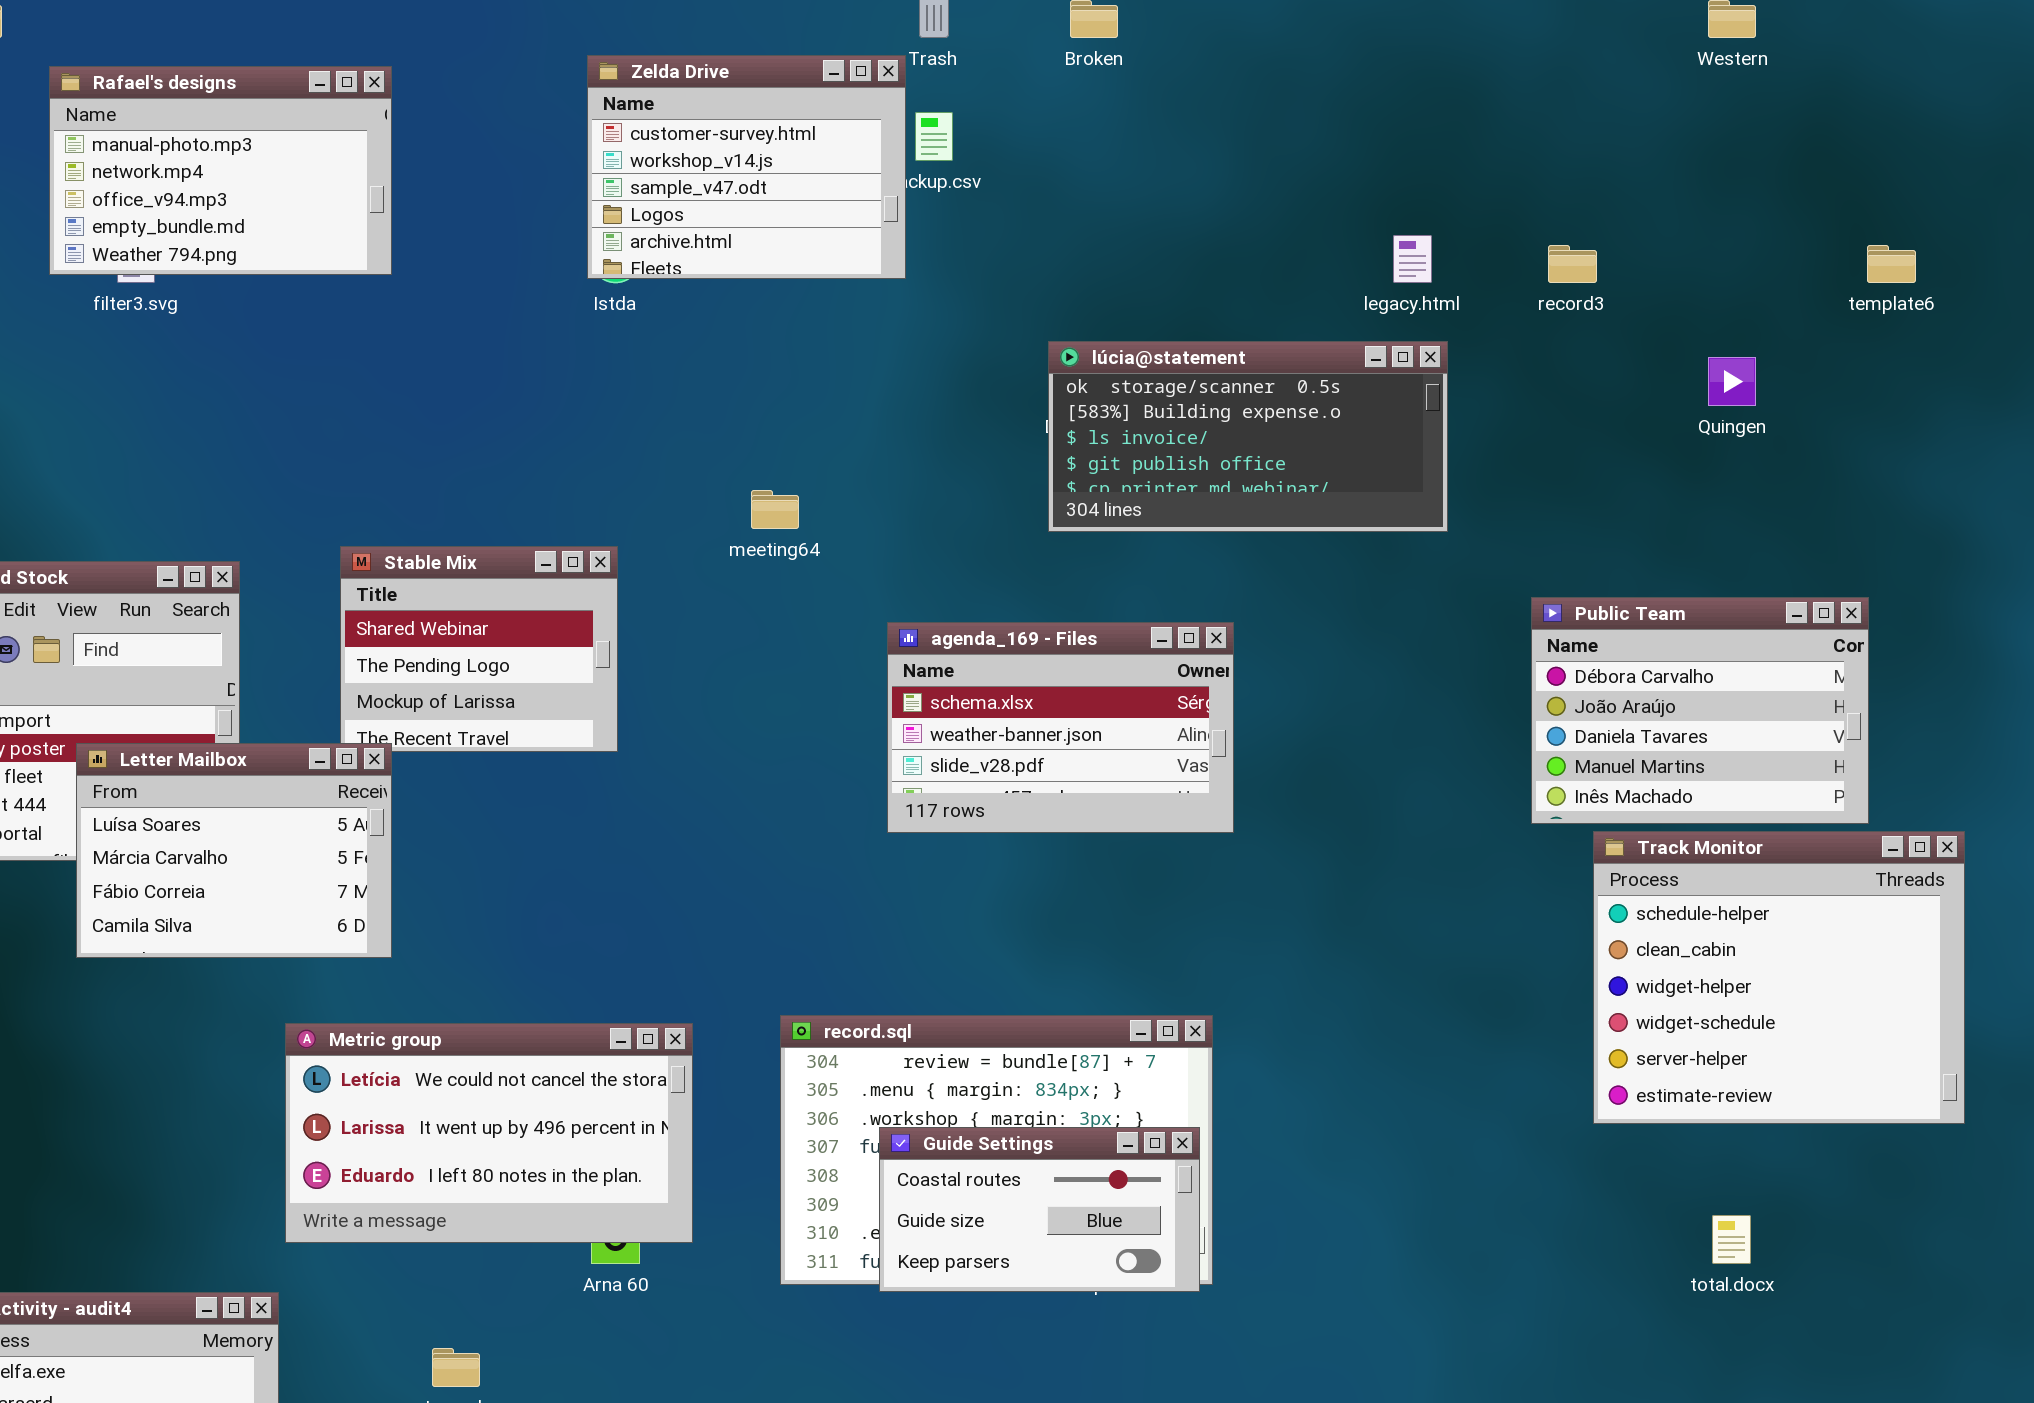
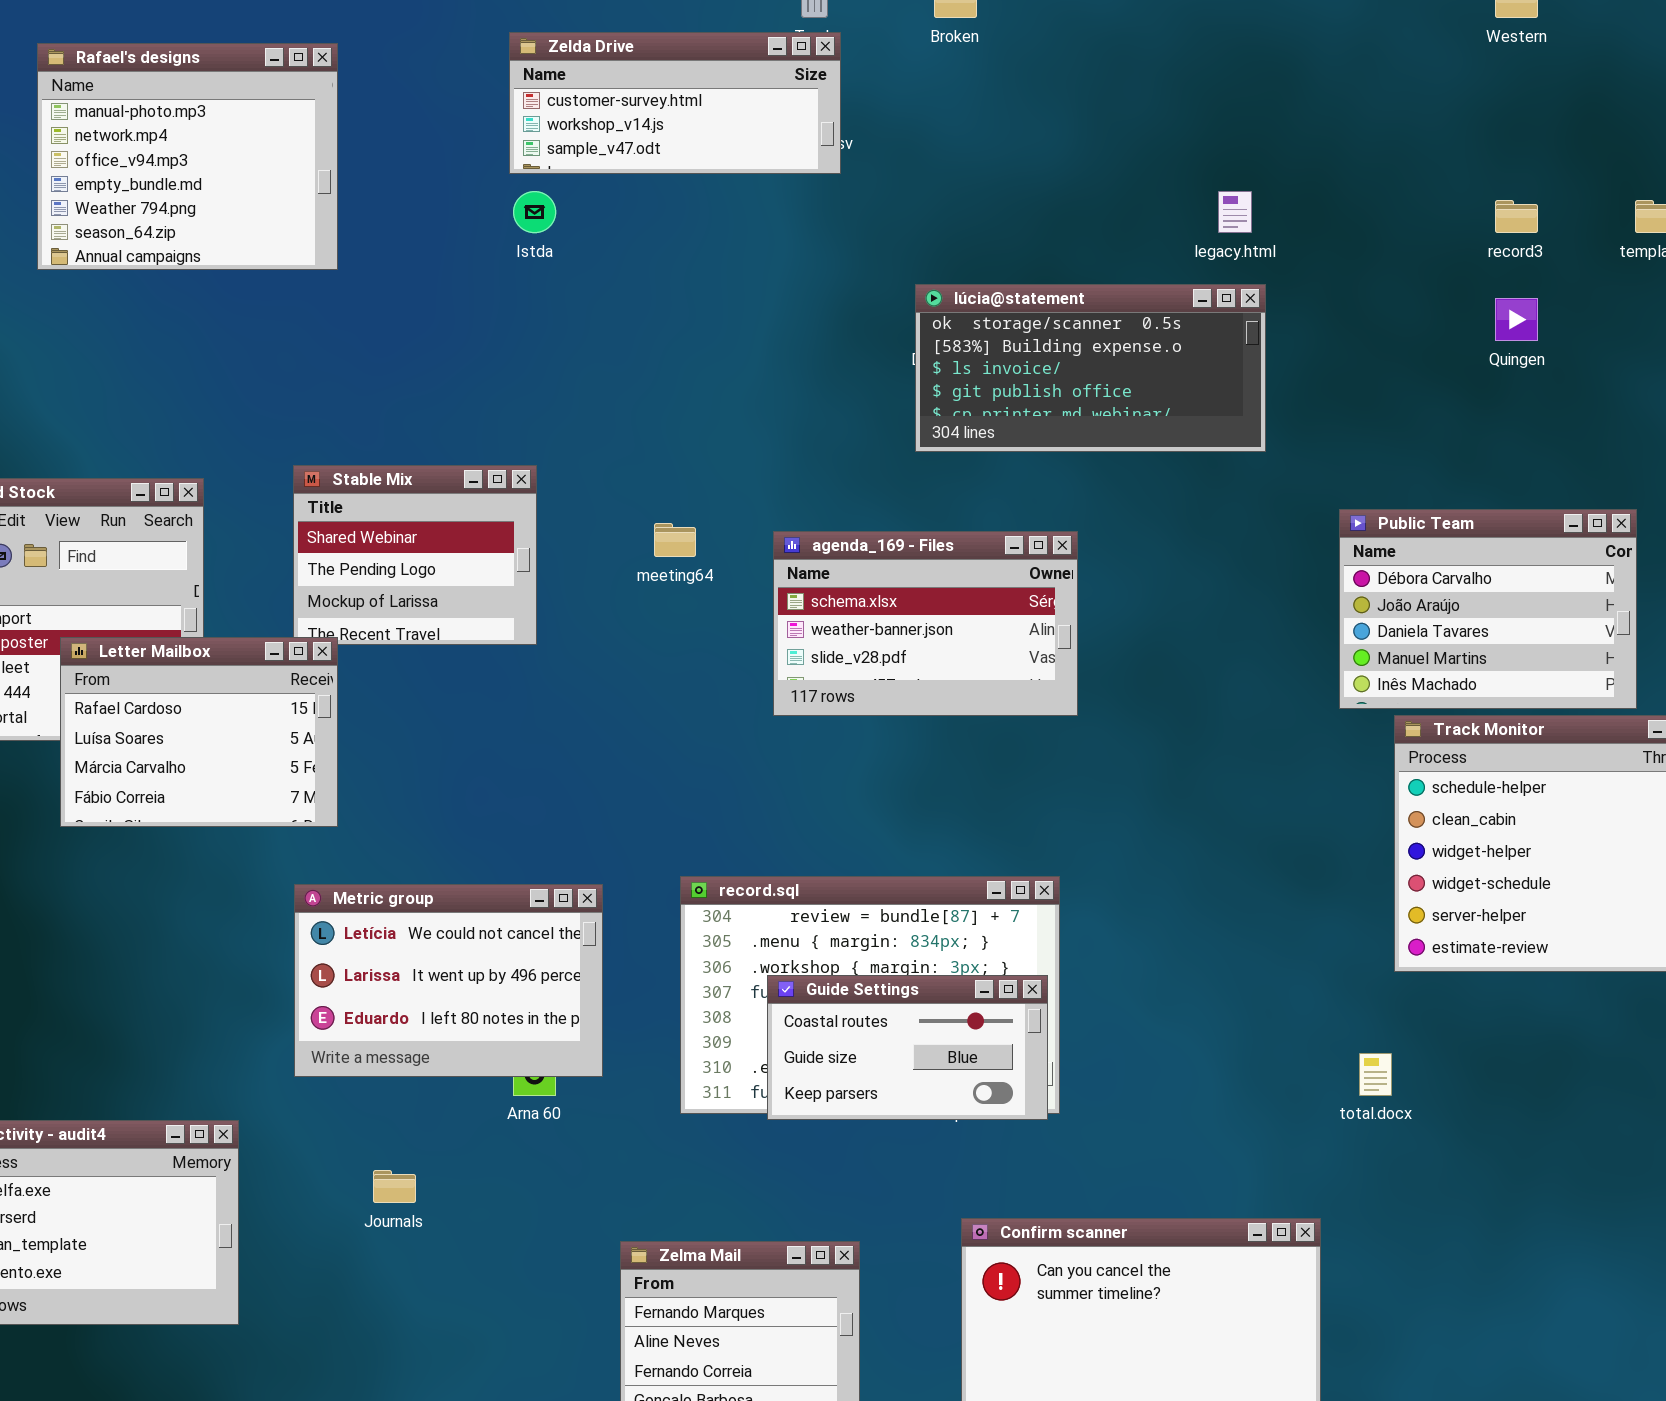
Zelda Drive: [587,55,906,279] -> [509,32,841,174], resized
Rafael's designs: [49,66,392,275] -> [37,43,338,270], resized
record3: [1548,245,1597,283] -> [1495,200,1538,233], moved
meeting64: [751,490,799,529] -> [654,523,696,557], moved
Letter Mailbox: [76,743,392,958] -> [60,637,338,827], scrolled up 1 row
Metric group: [285,1023,693,1243] -> [294,884,603,1077], resized
total.docx: [1712,1215,1751,1264] -> [1359,1053,1392,1096], moved

